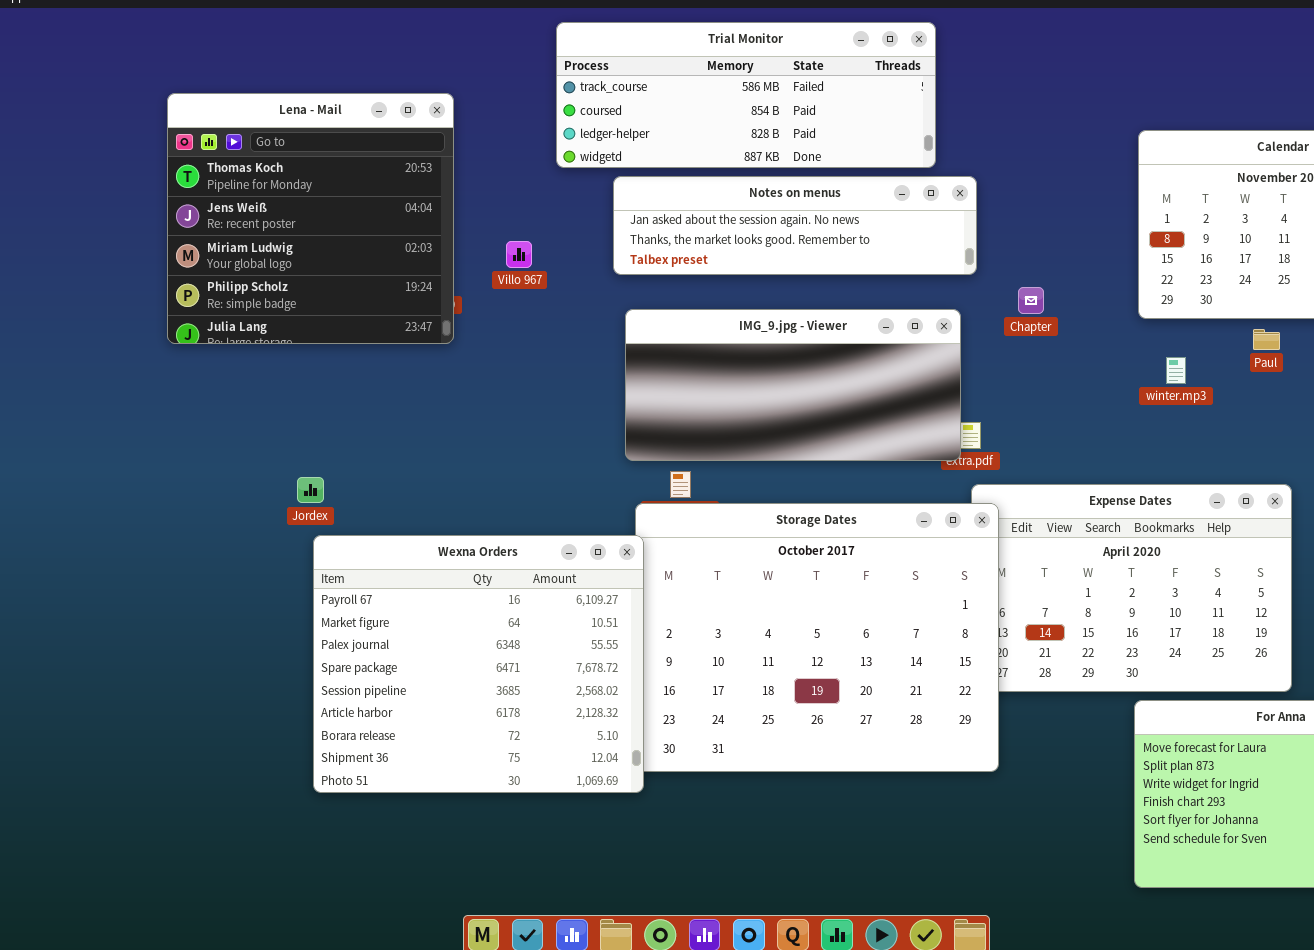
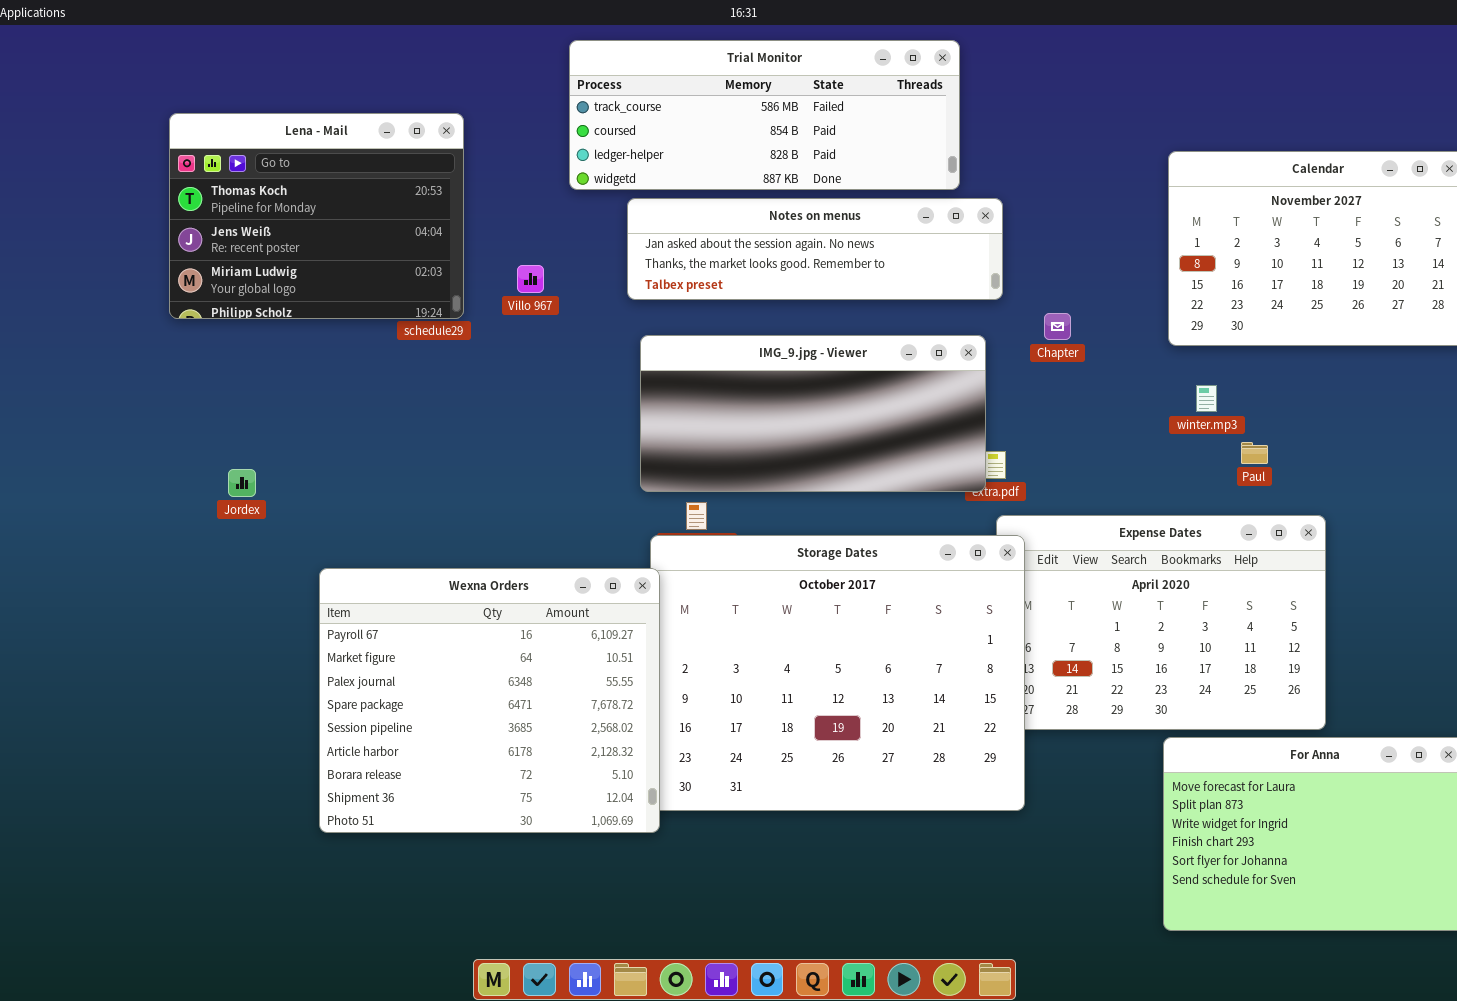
Lena - Mail: [167,93,454,344] -> [169,113,464,319], resized
Paul: [1253,329,1280,350] -> [1241,442,1268,464], moved
Jordex: [297,477,324,503] -> [228,469,256,497], moved

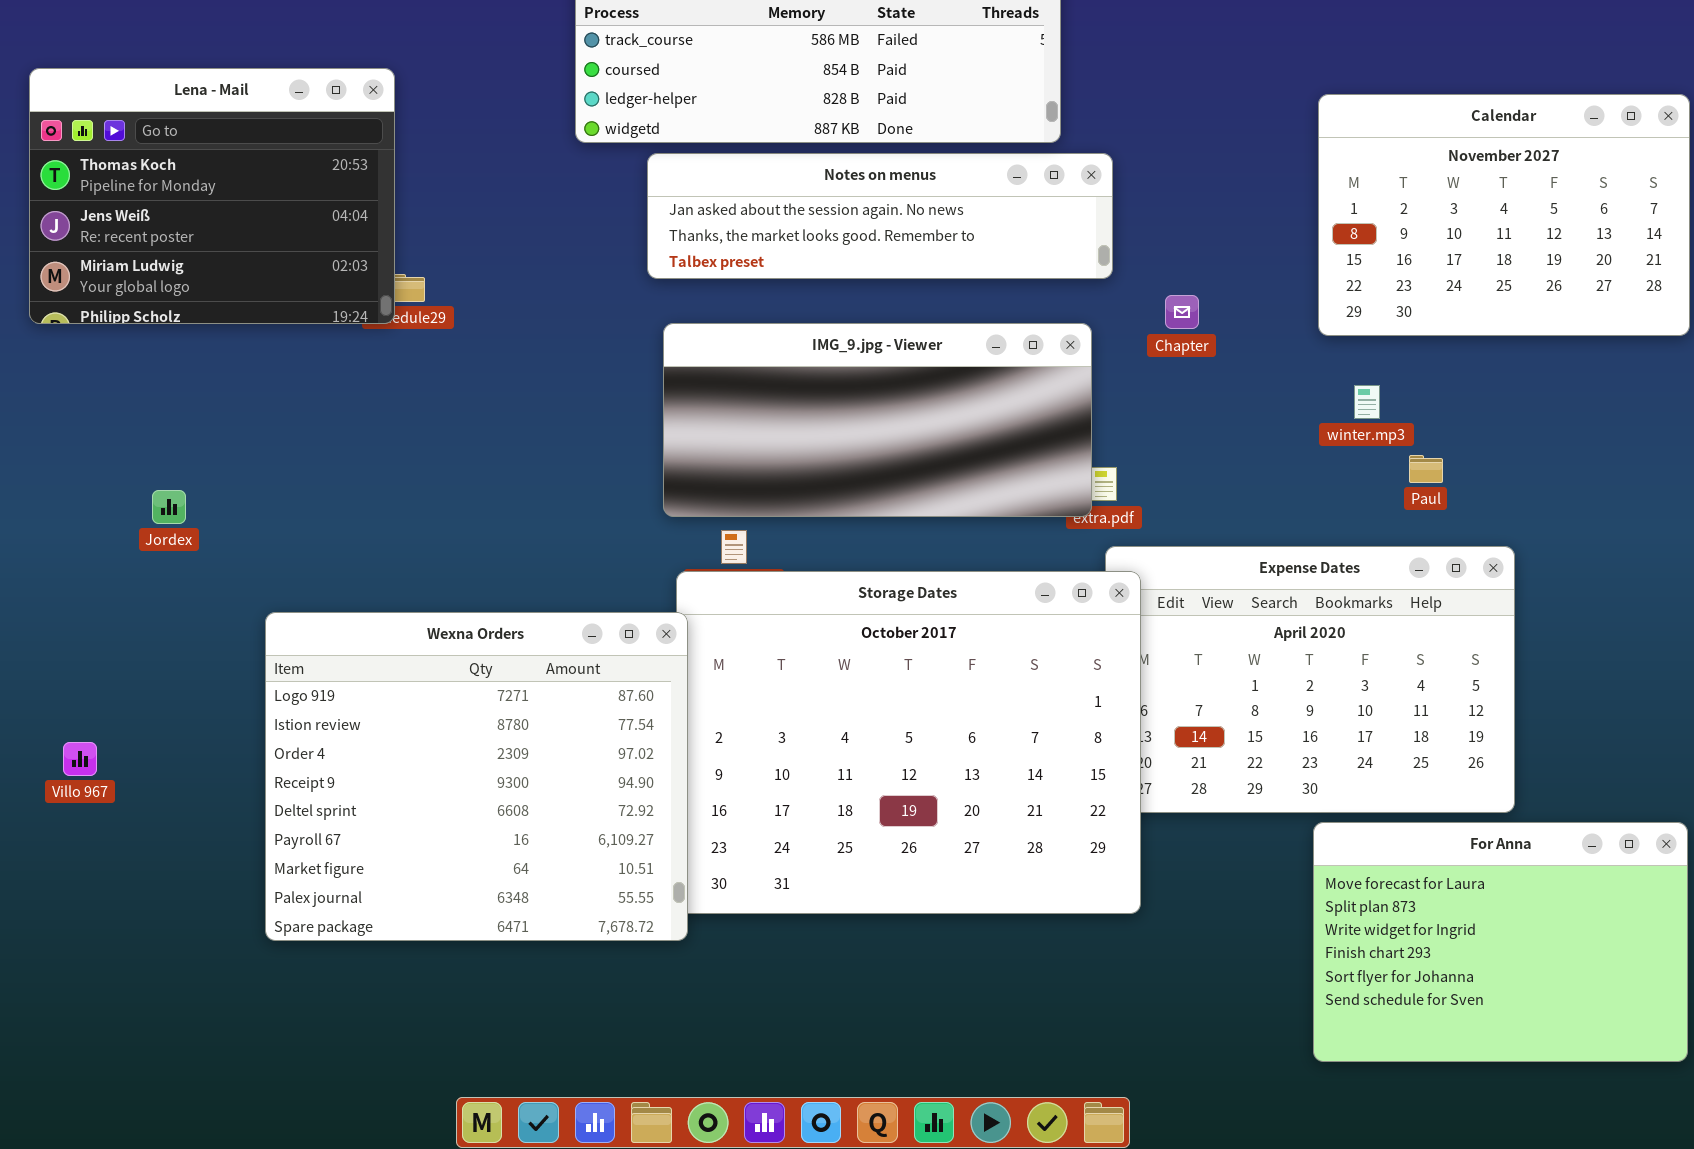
Lena - Mail: [169,113,464,319] -> [29,68,395,324], moved
Villo 967: [517,265,544,293] -> [63,742,97,776], moved
Wexna Orders: [319,568,660,833] -> [265,612,688,941], scrolled up 5 rows

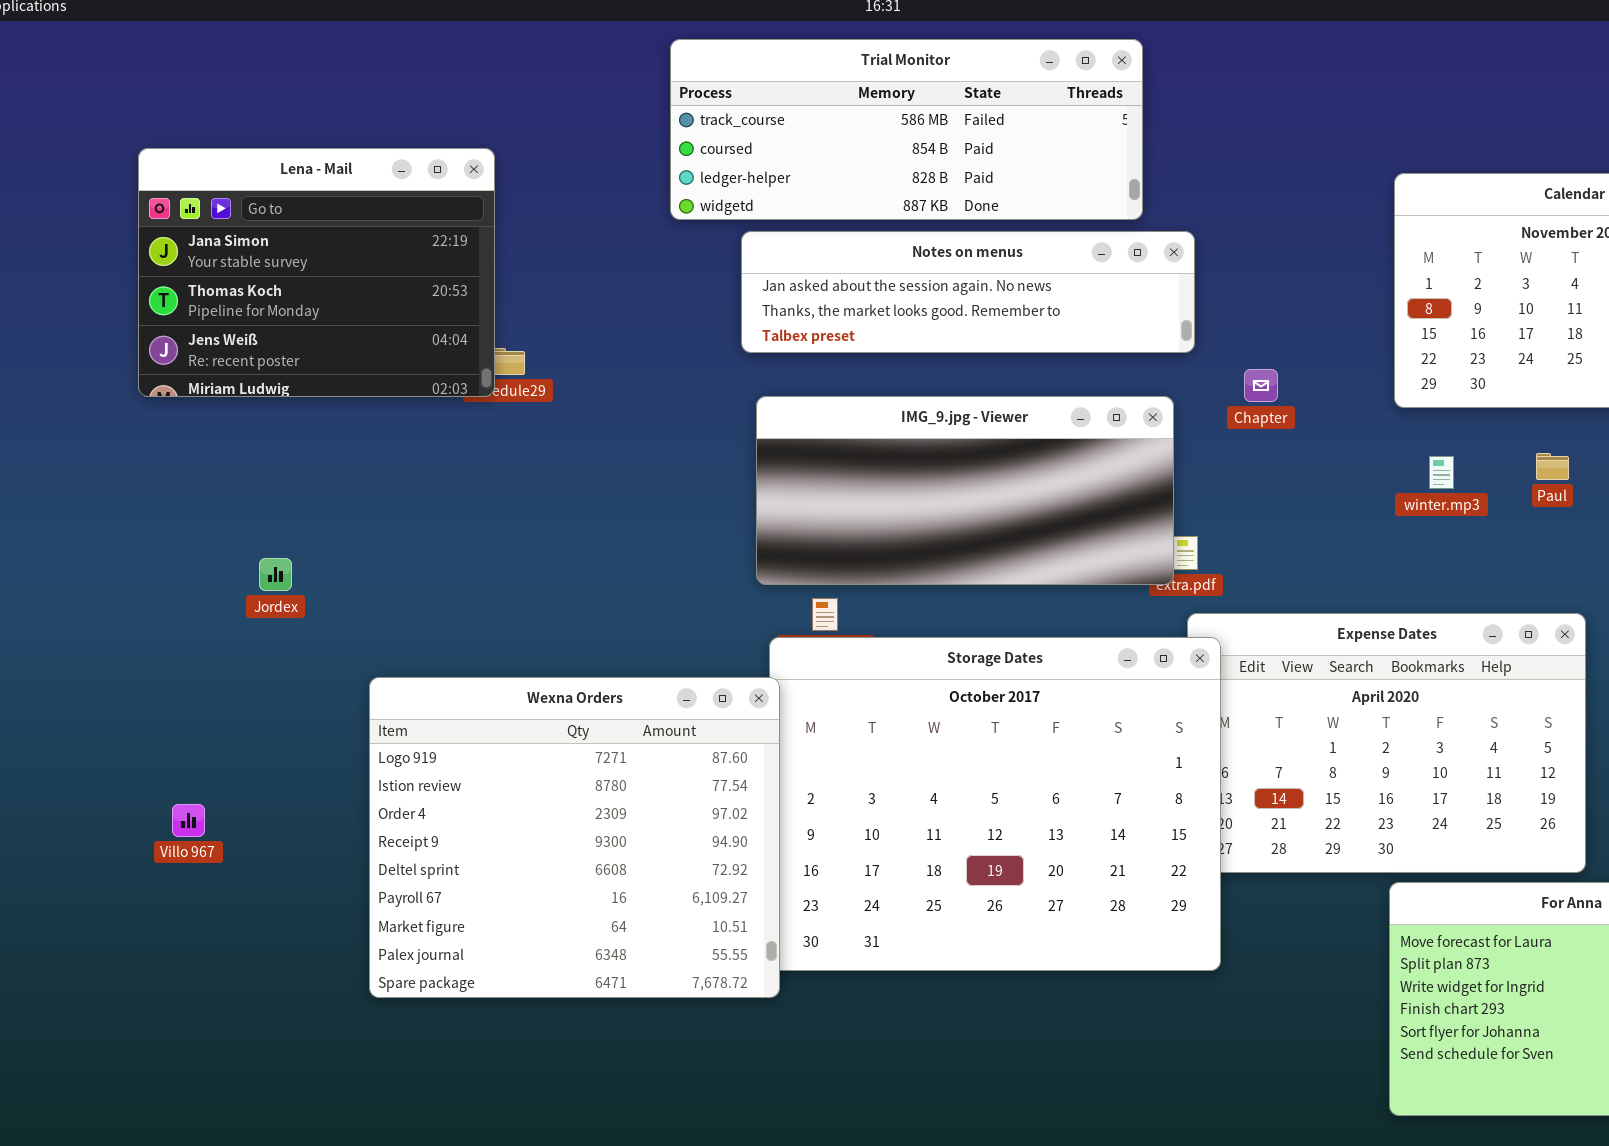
Lena - Mail: [29,68,395,324] -> [138,148,495,397], scrolled up 1 row
Paul: [1409,455,1443,483] -> [1536,453,1569,480], moved

